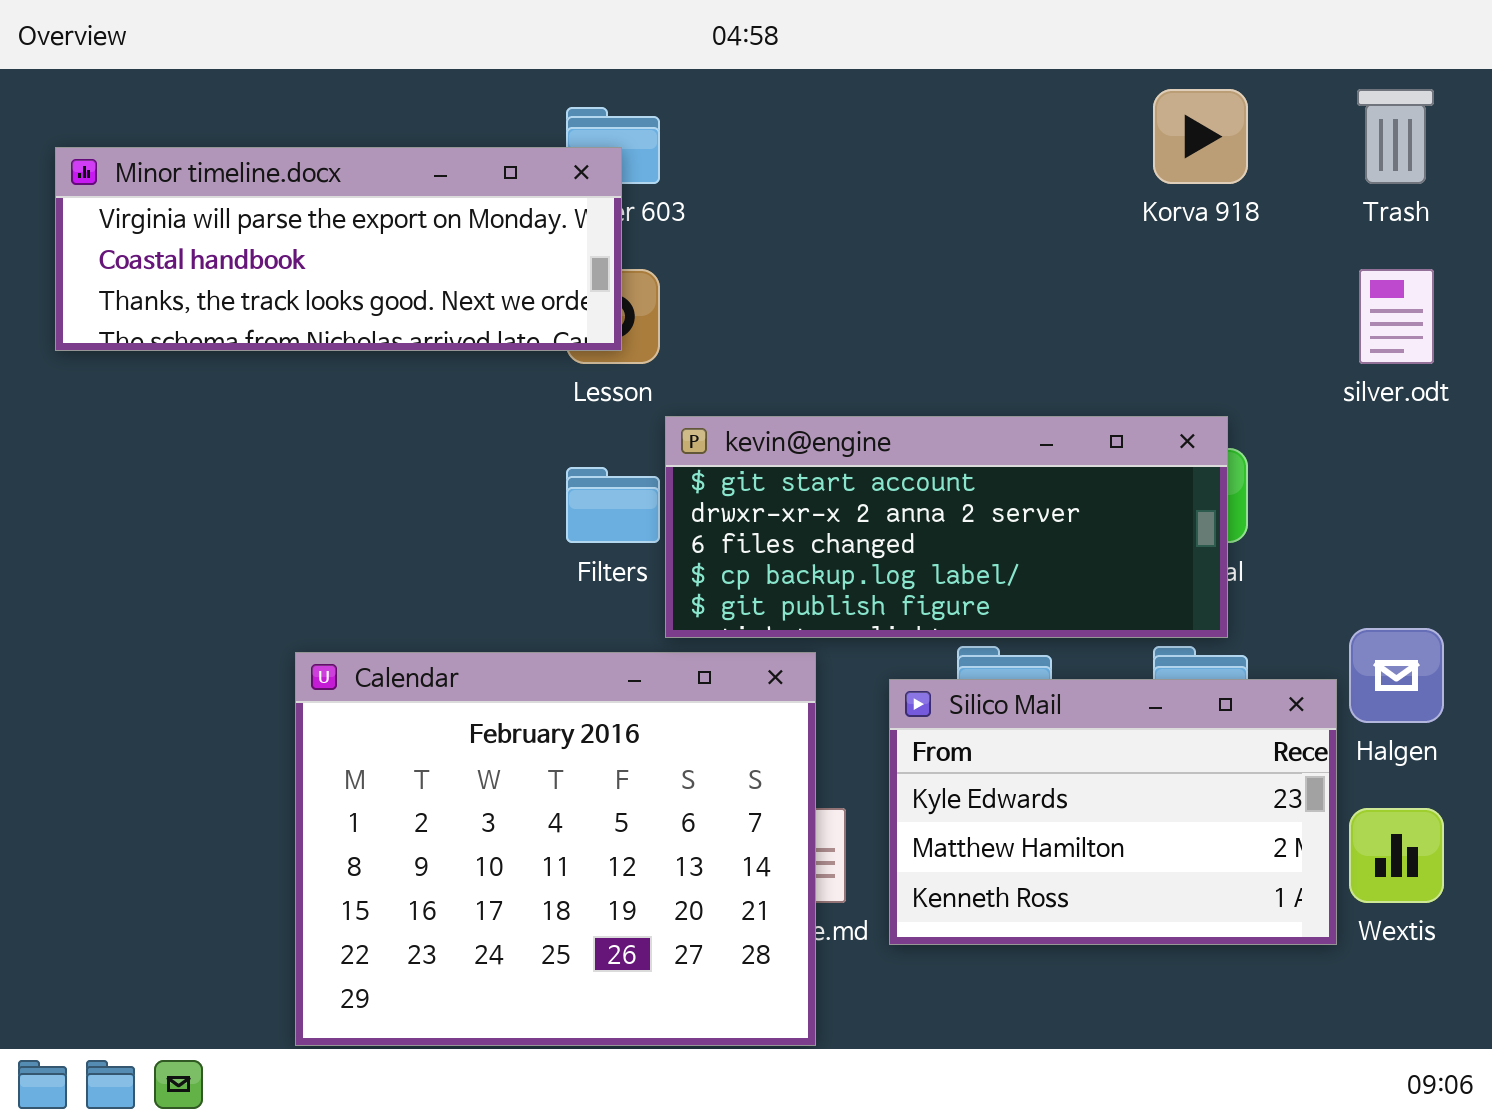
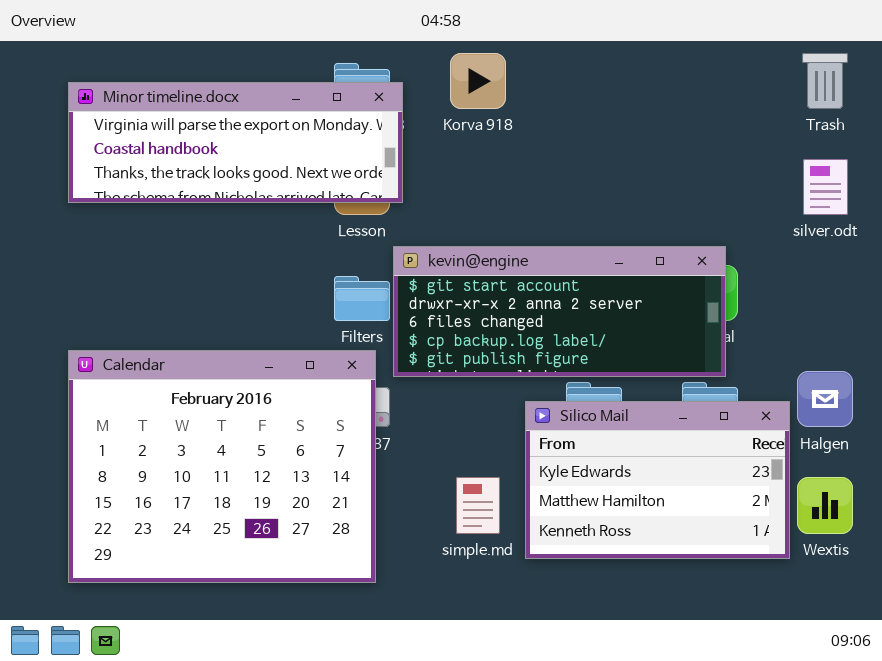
Korva 918: [1153,89,1248,184] -> [450,53,506,109], moved
Minor timeline.docx: [55,147,622,351] -> [68,82,403,203], moved
Calendar: [295,652,816,1046] -> [68,350,376,583], moved

